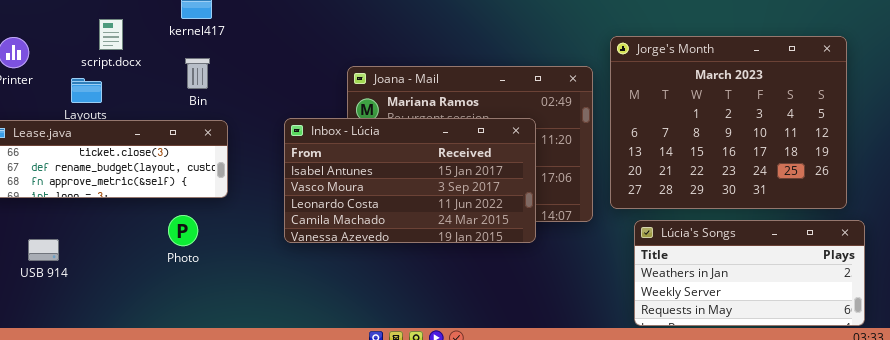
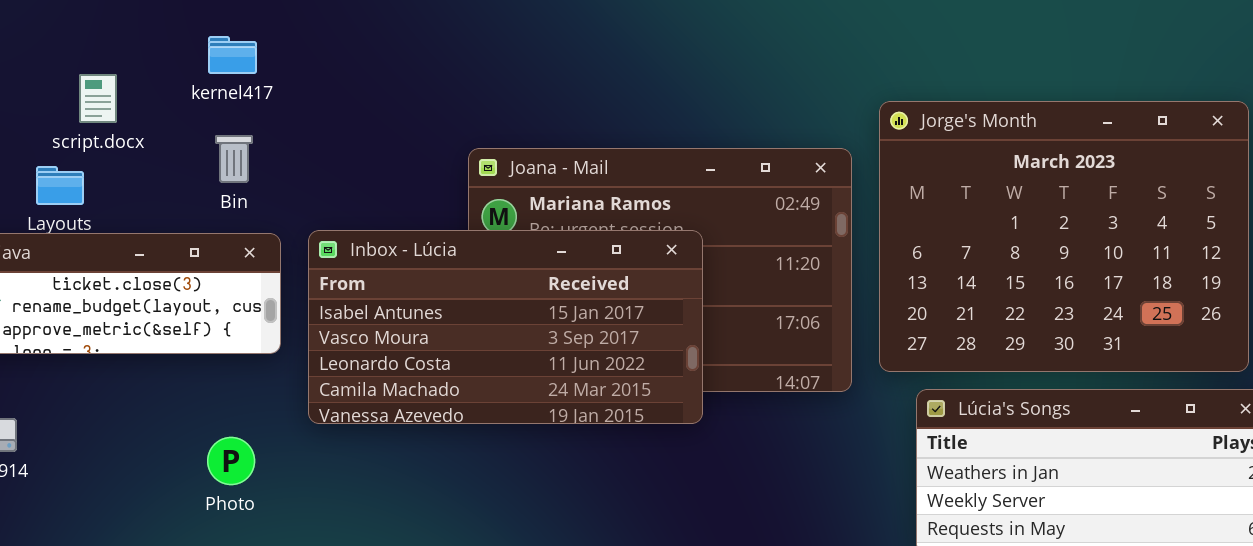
Inbox - Lúcia: [284,118,536,243] -> [308,230,703,424], moved
Photo: [168,215,198,246] -> [207,437,255,485], moved

